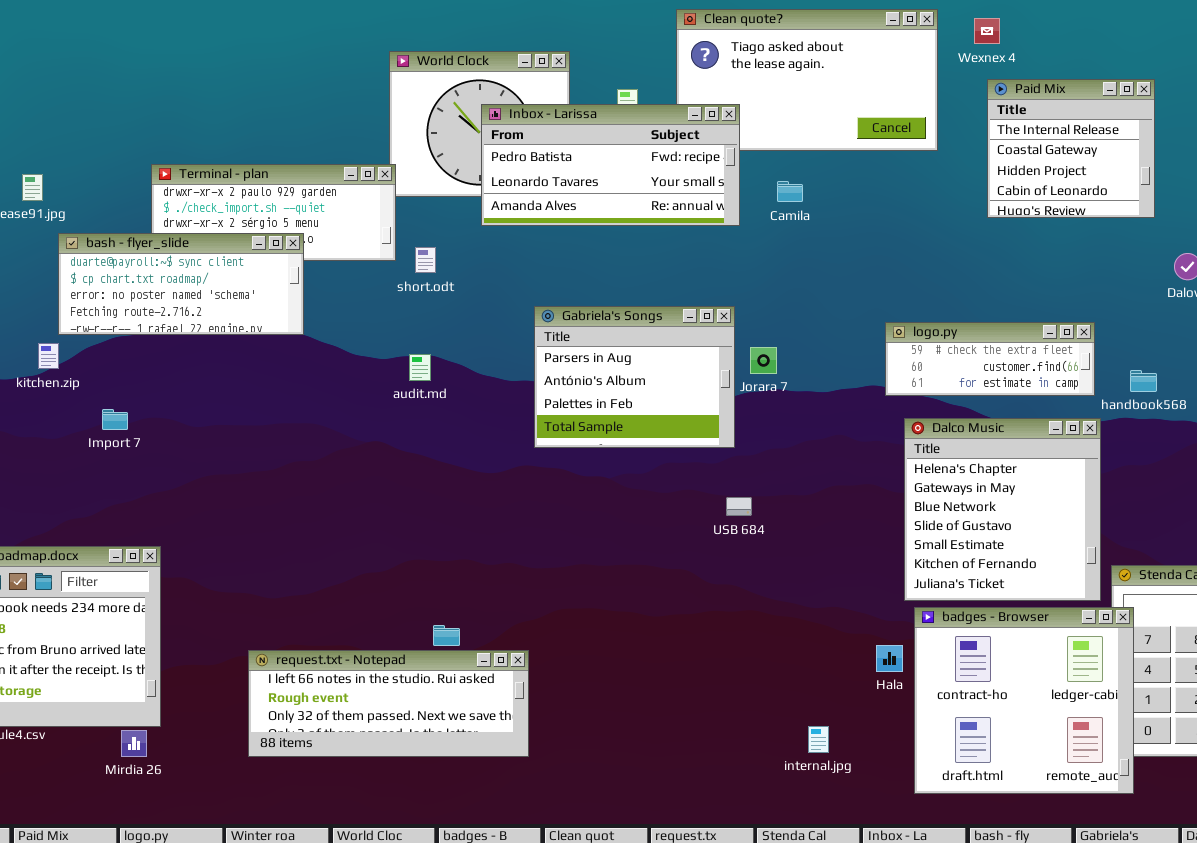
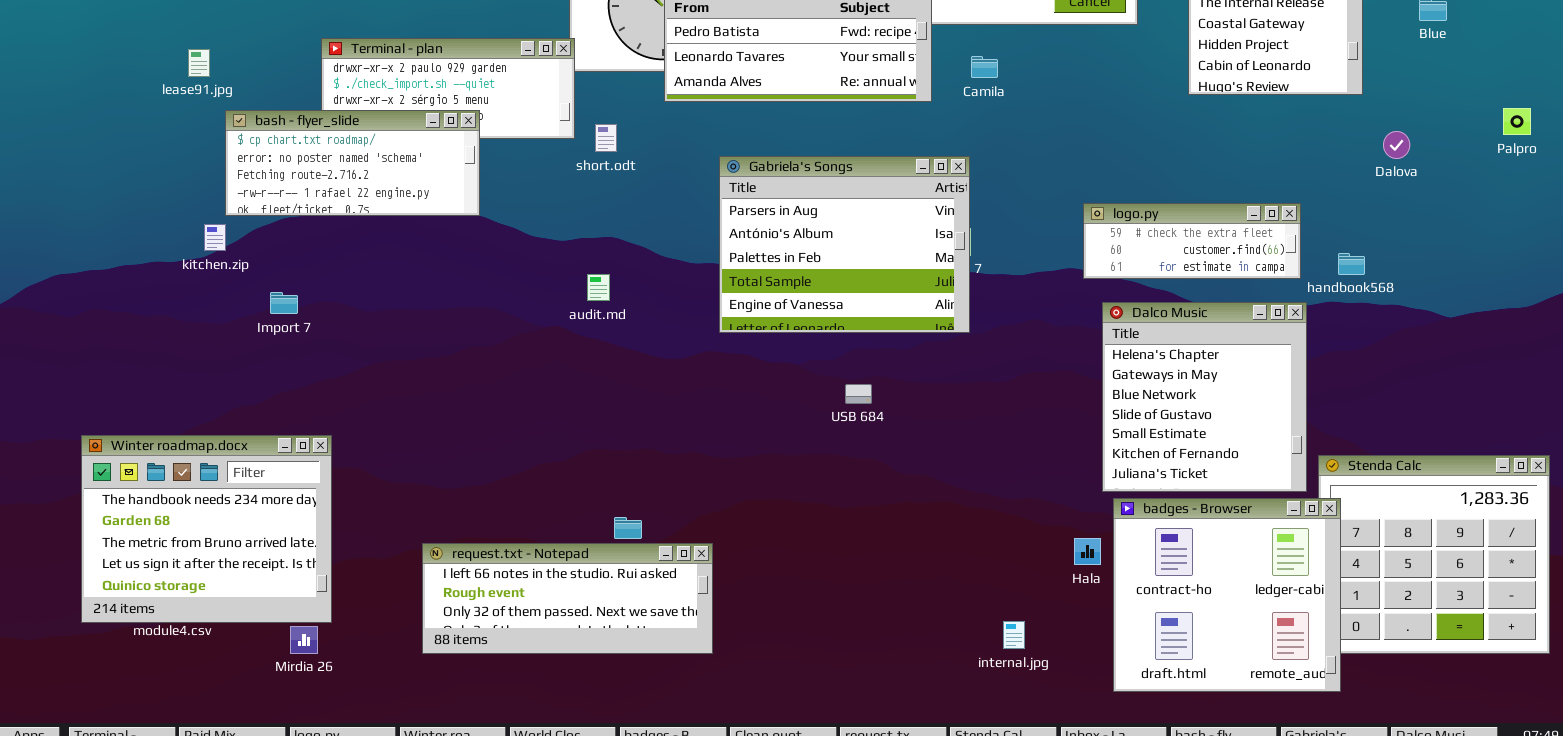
bash - flyer_slide: [58,233,304,335] -> [225,110,480,216], scrolled down 1 row
Gabriela's Songs: [534,306,735,448] -> [719,156,970,333], resized
audit.md: [409,354,431,381] -> [587,274,610,301], moved
USB 684: [726,497,752,516] -> [845,384,872,404], moved

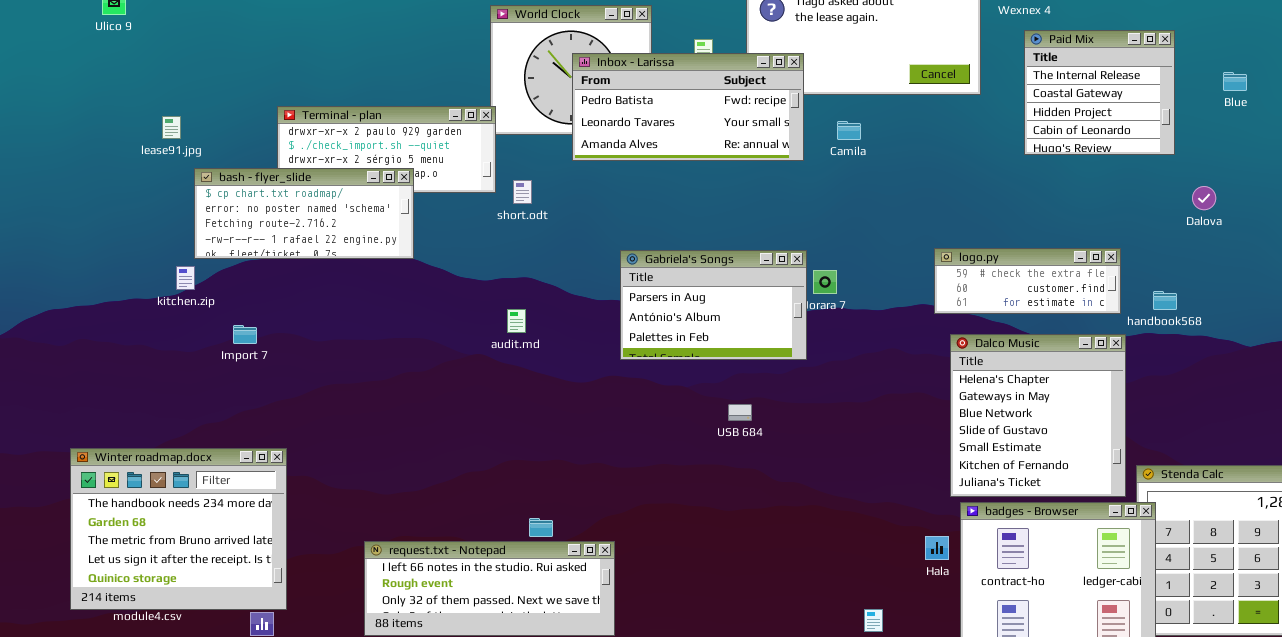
Gabriela's Songs: [719,156,970,333] -> [620,250,807,360], resized

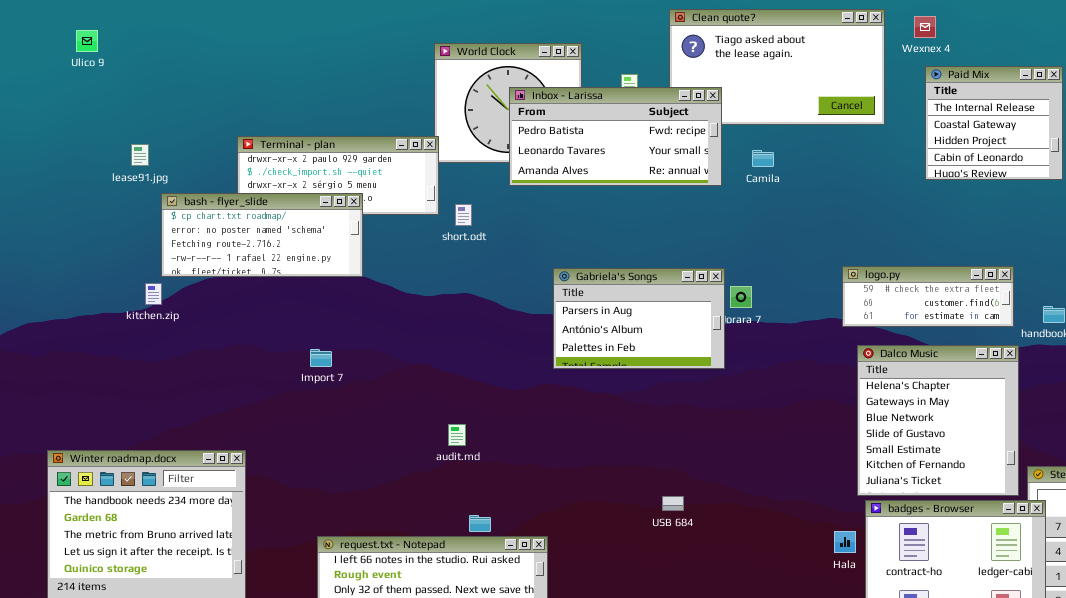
audit.md: [507,309,526,333] -> [448,424,466,446], moved
Import 7: [233,325,257,344] -> [310,349,332,367], moved
USB 684: [728,404,752,421] -> [662,496,684,511], moved

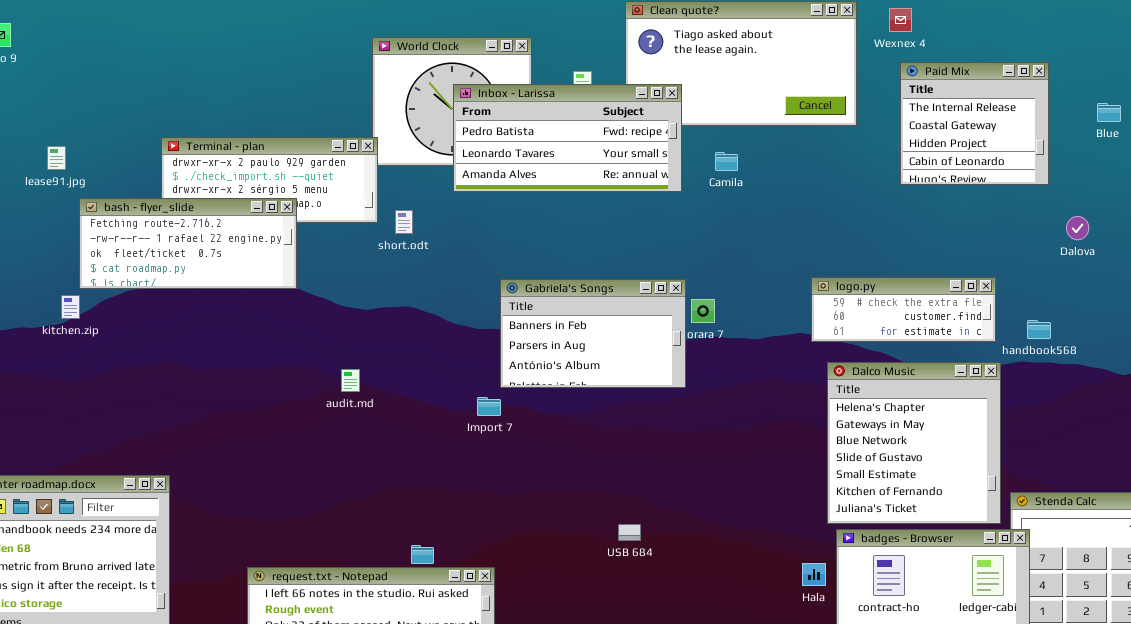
bash - flyer_slide: [161,193,363,277] -> [79,198,297,289], scrolled down 2 rows
Gabriela's Songs: [553,268,725,369] -> [500,279,686,388], scrolled up 1 row
Import 7: [310,349,332,367] -> [477,397,501,416], moved
audit.md: [448,424,466,446] -> [341,369,360,392], moved

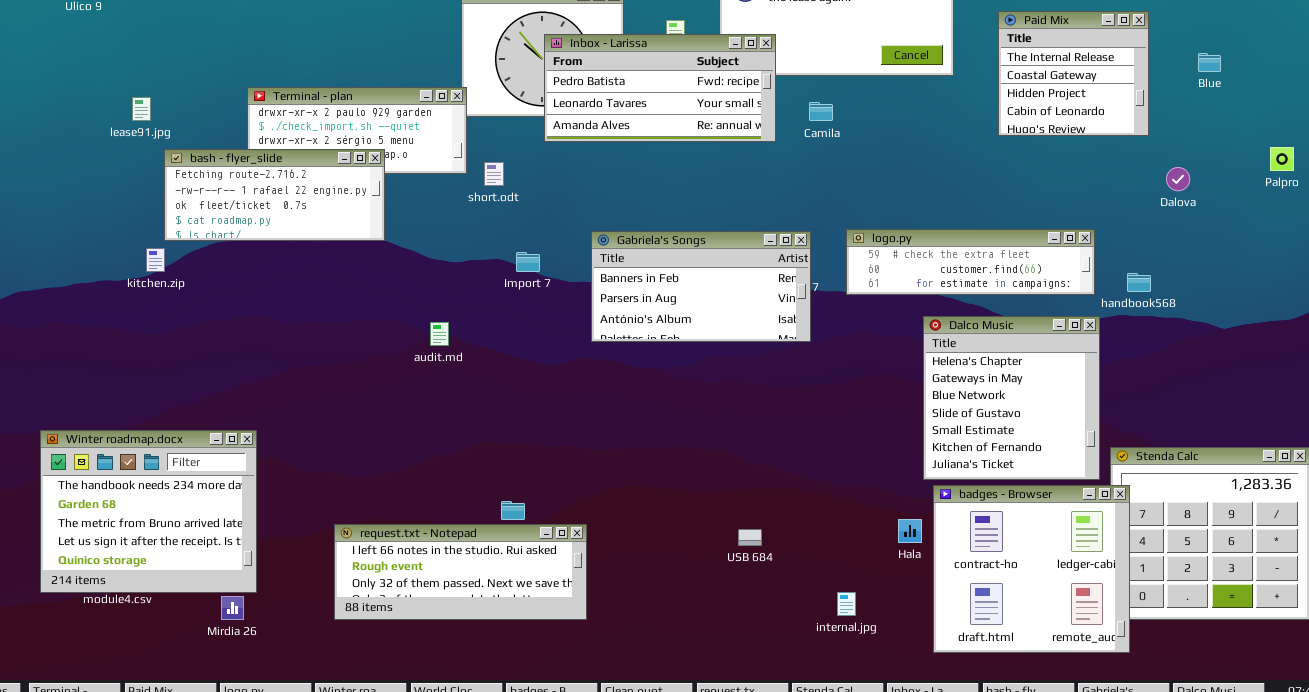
logo.py: [811,277,996,342] -> [846,229,1095,295], resized
Gabriela's Songs: [500,279,686,388] -> [591,231,811,342], resized
Import 7: [477,397,501,416] -> [516,252,540,272], moved
USB 684: [618,524,641,541] -> [738,529,762,546], moved

